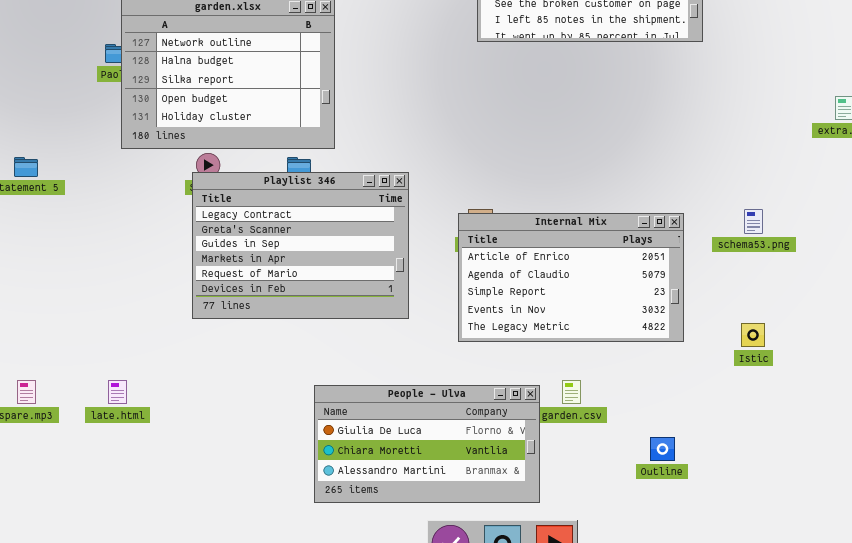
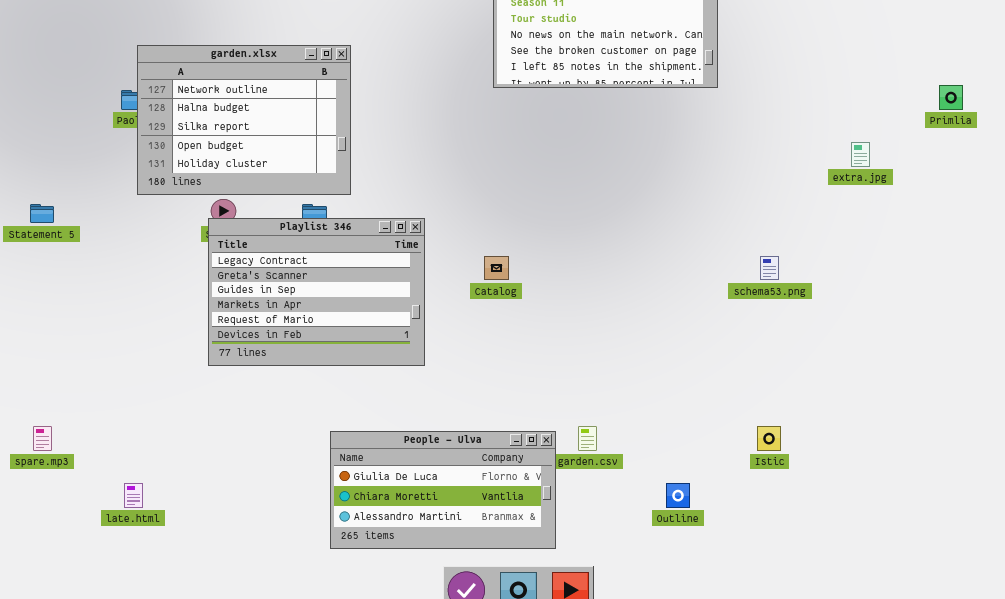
Internal Mix: [458,213,684,342] -> none, closed
Istic: [741,323,765,347] -> [757,426,781,451], moved
late.html: [108,380,127,404] -> [124,483,143,508], moved

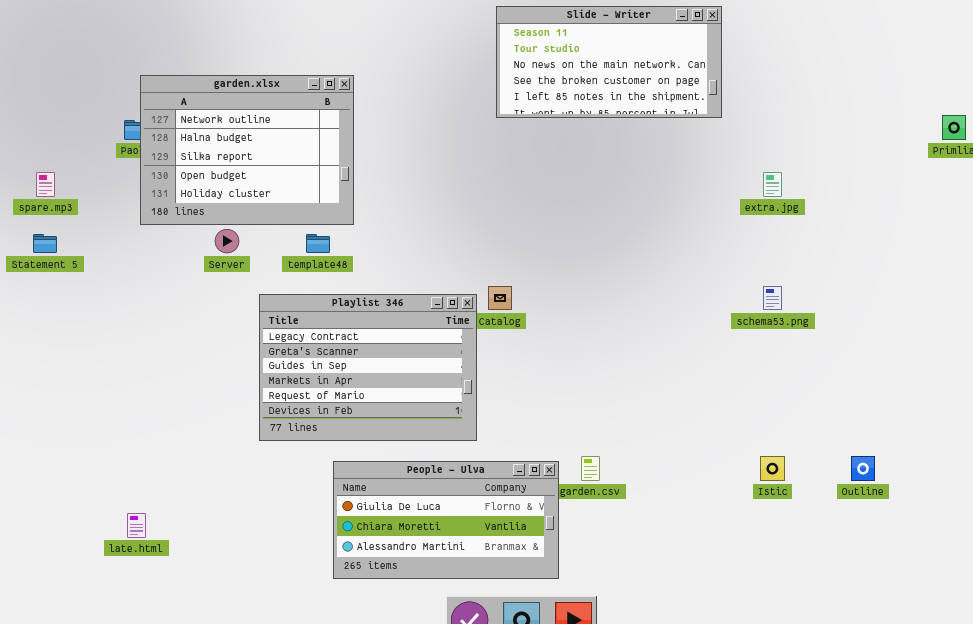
extra.jpg: [851,142,870,167] -> [763,172,782,197], moved
Playlist 346: [208,218,425,366] -> [259,294,477,441], moved
spare.mp3: [33,426,52,451] -> [36,172,55,197], moved
Outline: [666,483,690,508] -> [851,456,875,481], moved

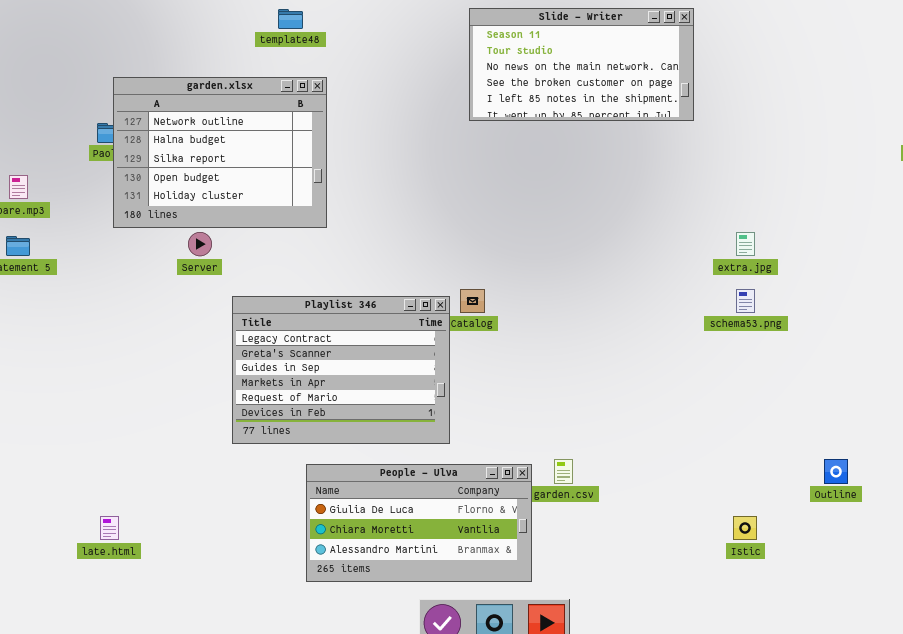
extra.jpg: [763,172,782,197] -> [736,232,755,256], moved
template48: [306,234,330,253] -> [278,9,303,29], moved
Istic: [760,456,785,481] -> [733,516,757,540], moved

